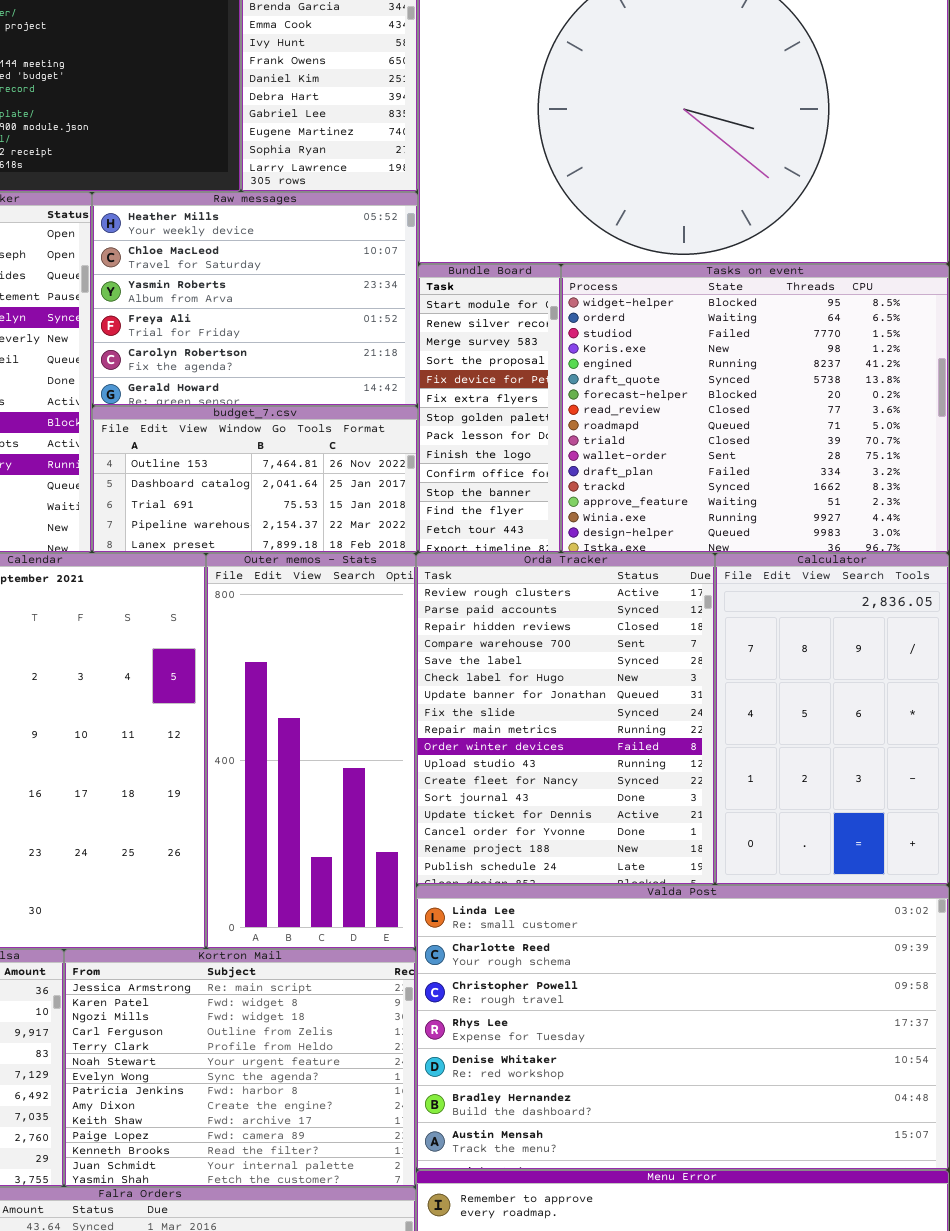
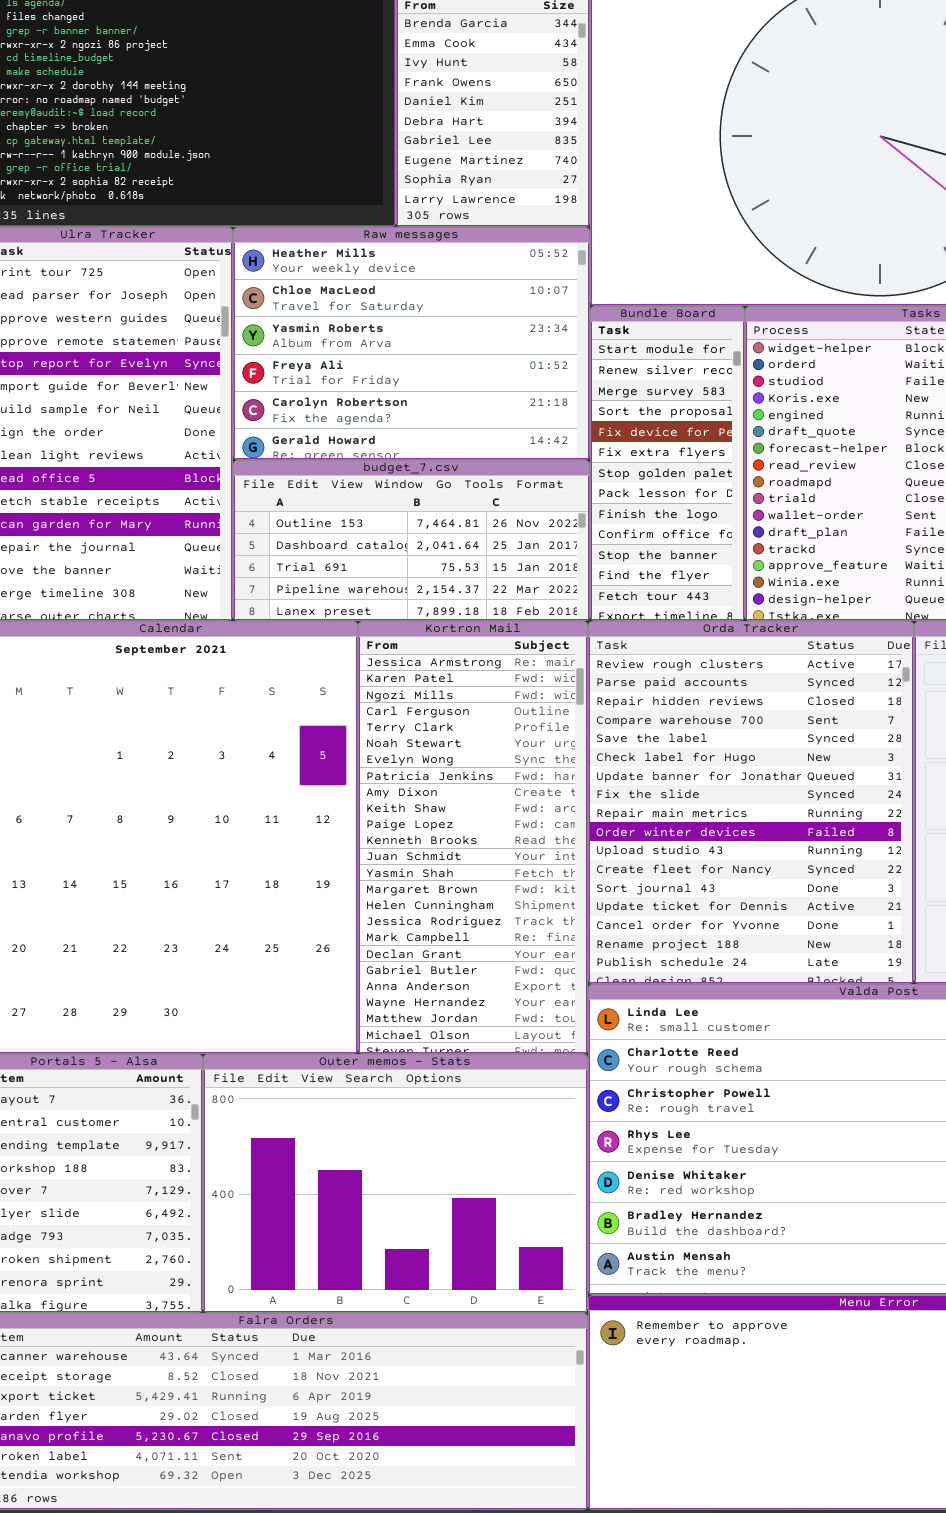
Outer memos - Stats: [206,553,416,949] -> [203,1054,588,1313], moved, resized
Kortron Mail: [64,949,416,1187] -> [358,621,588,1054], moved, resized

